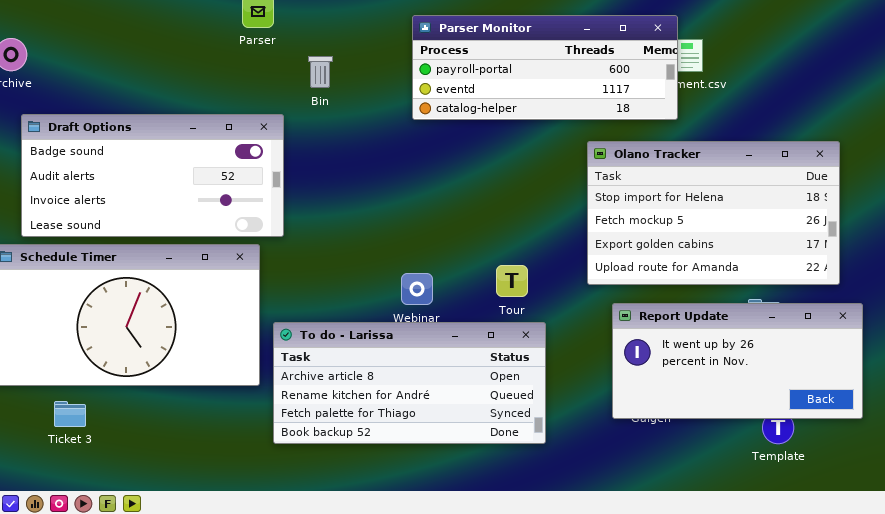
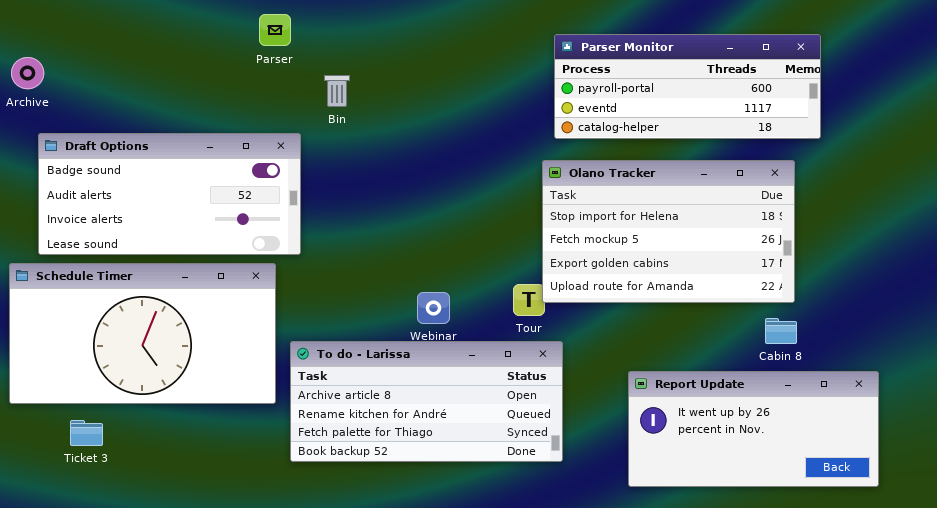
Parser Monitor: [412,15,678,120] -> [554,34,821,139], moved
Olano Tracker: [587,141,840,285] -> [542,160,795,303], moved
Report Update: [612,303,863,419] -> [628,371,879,487], moved

